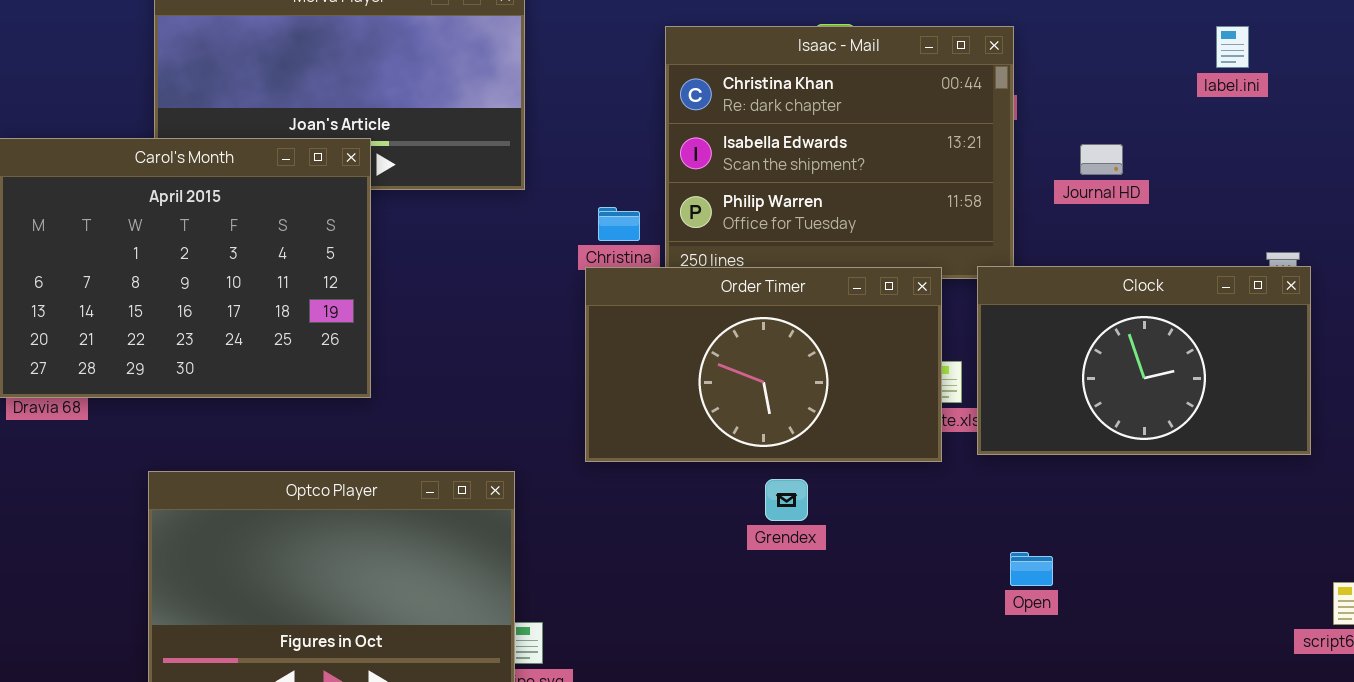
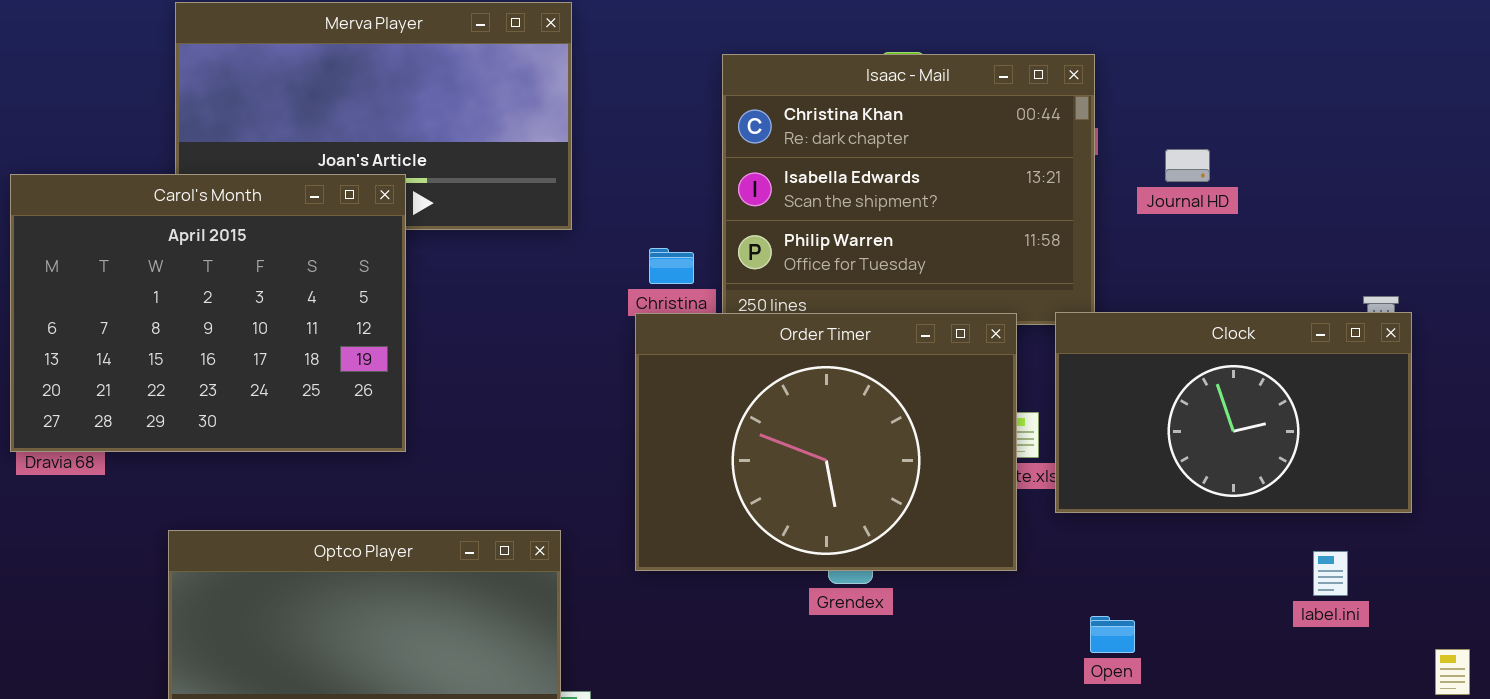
label.ini: [1216,26,1249,68] -> [1313,551,1348,596], moved
Journal HD: [1080,144,1123,175] -> [1165,149,1210,182], moved
Order Timer: [585,267,942,462] -> [635,313,1017,571], resized

